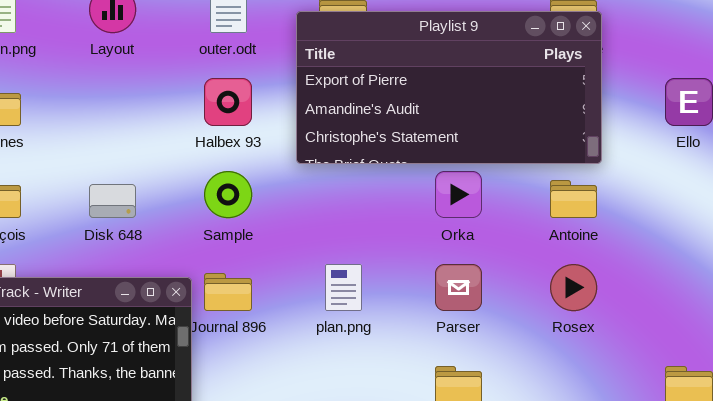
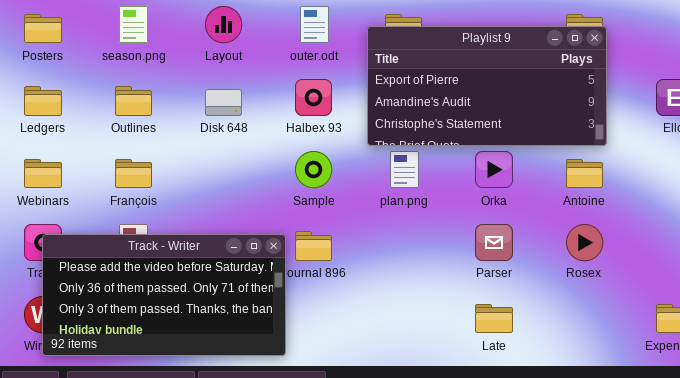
Disk 648: [89,184,136,218] -> [205,89,242,116], moved
plan.png: [325,264,362,311] -> [390,151,419,188], moved

